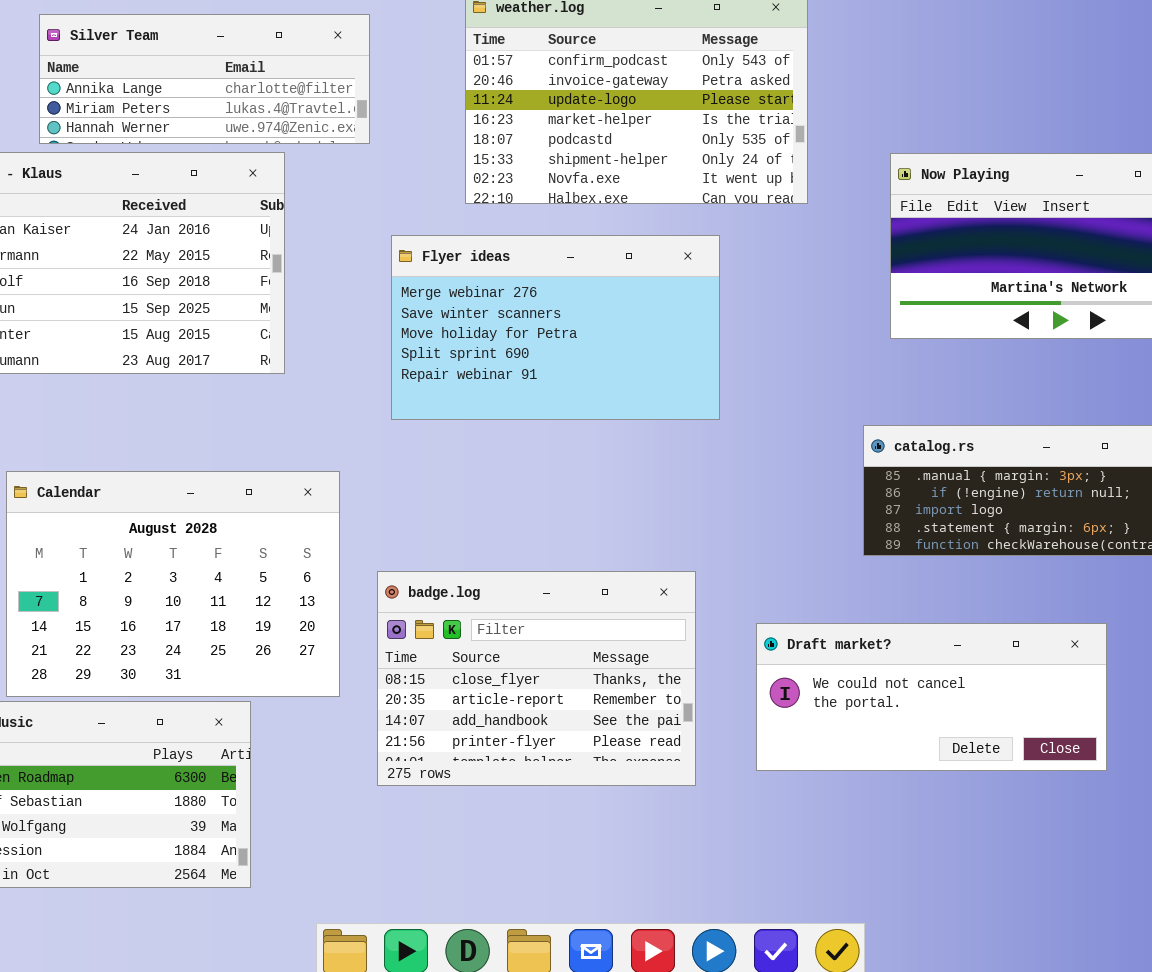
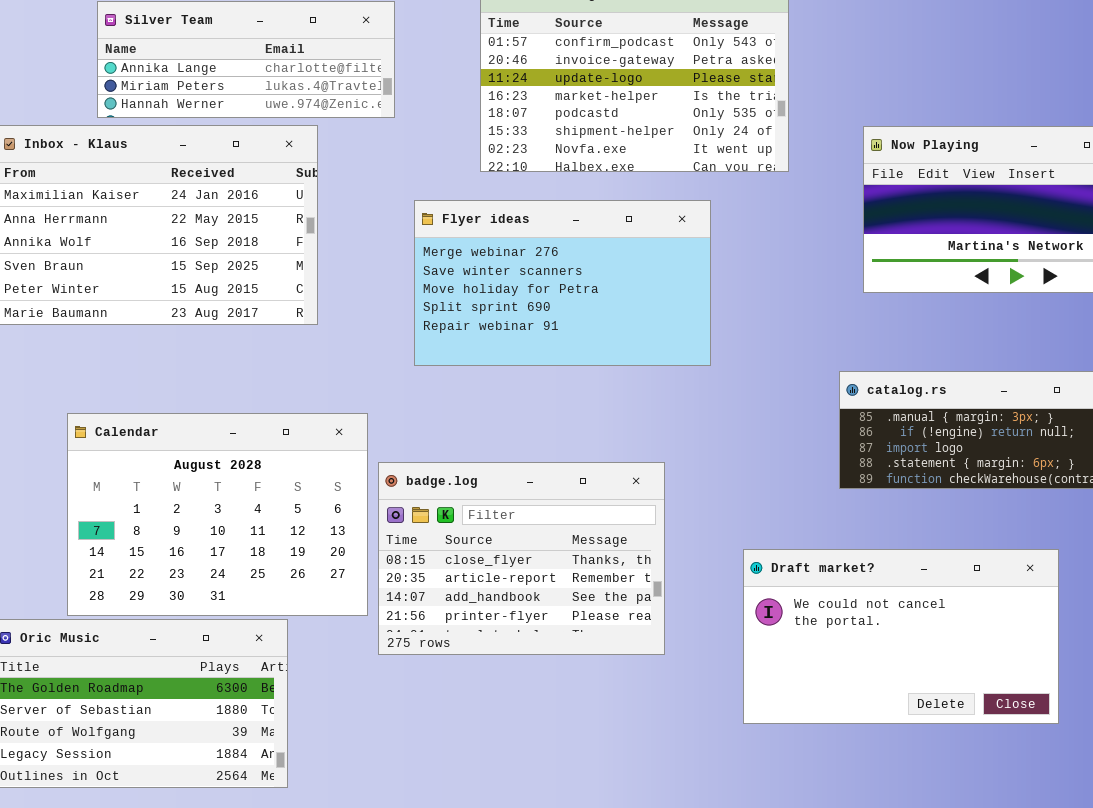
badge.log: [377,571,696,786] -> [378,462,665,655], moved
Draft market?: [756,623,1107,771] -> [743,549,1059,724], resized

